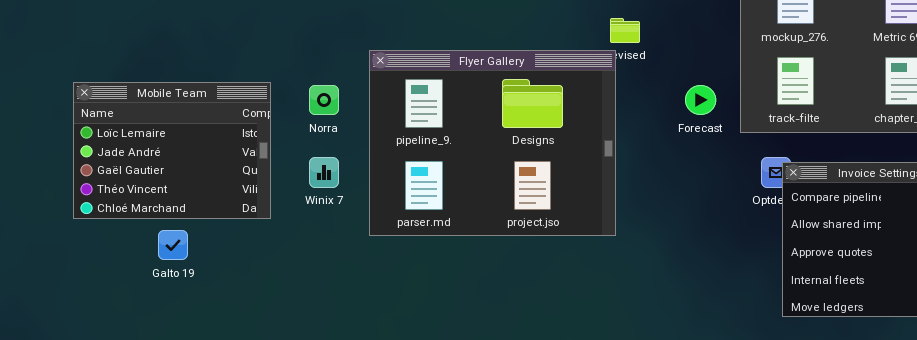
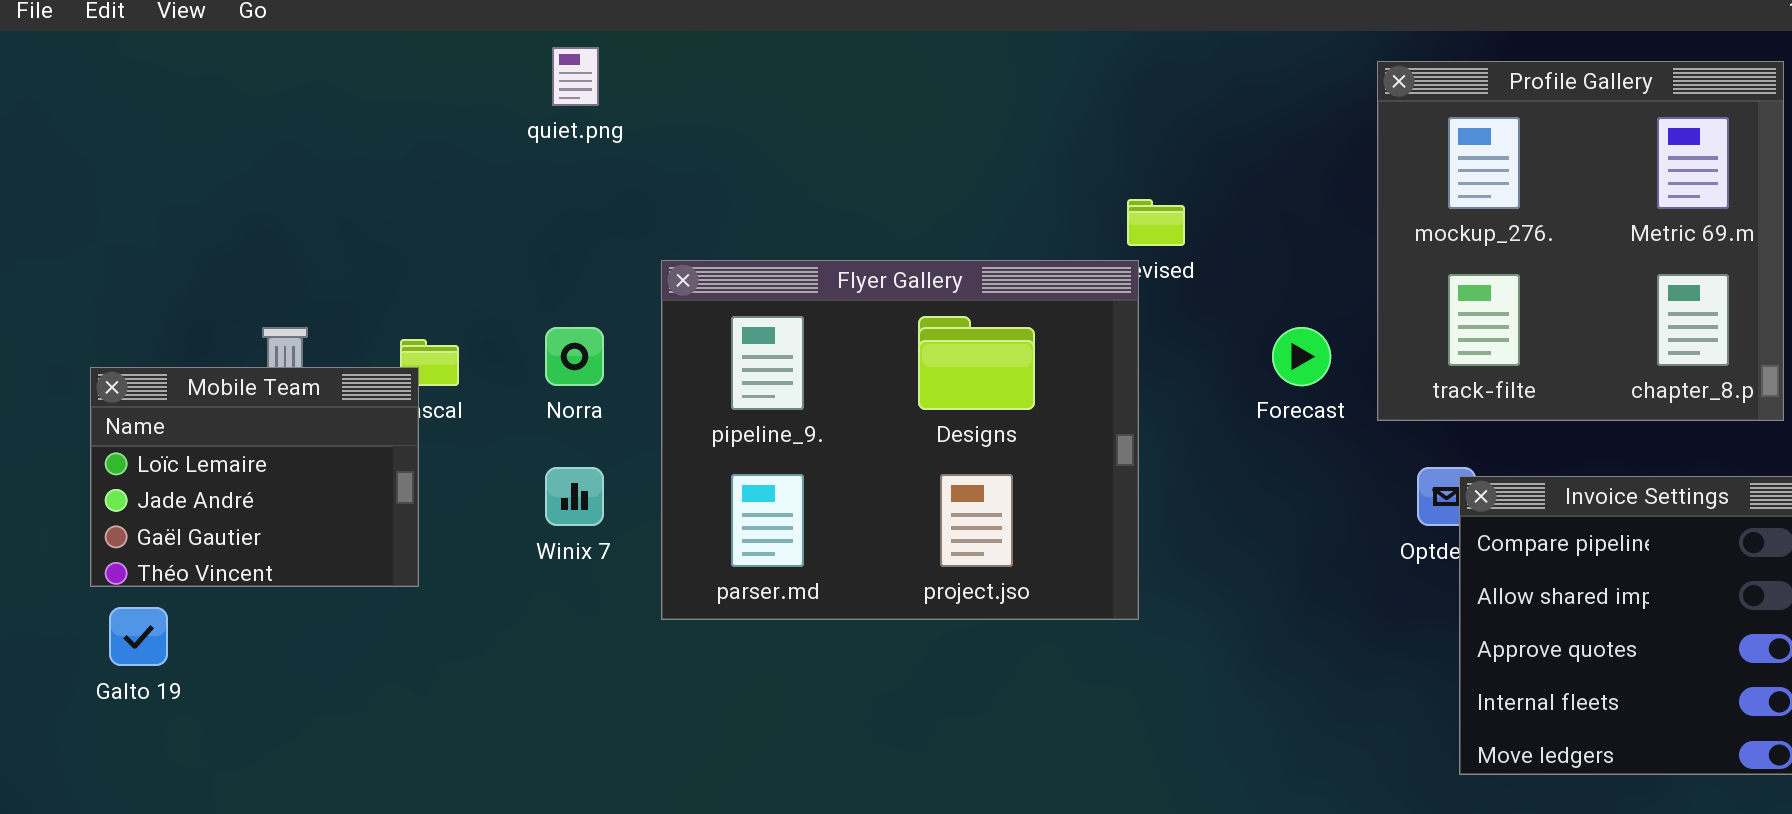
Mobile Team: [73,82,271,219] -> [90,367,419,587], resized
Galto 19: [158,230,188,260] -> [109,607,168,666], moved

